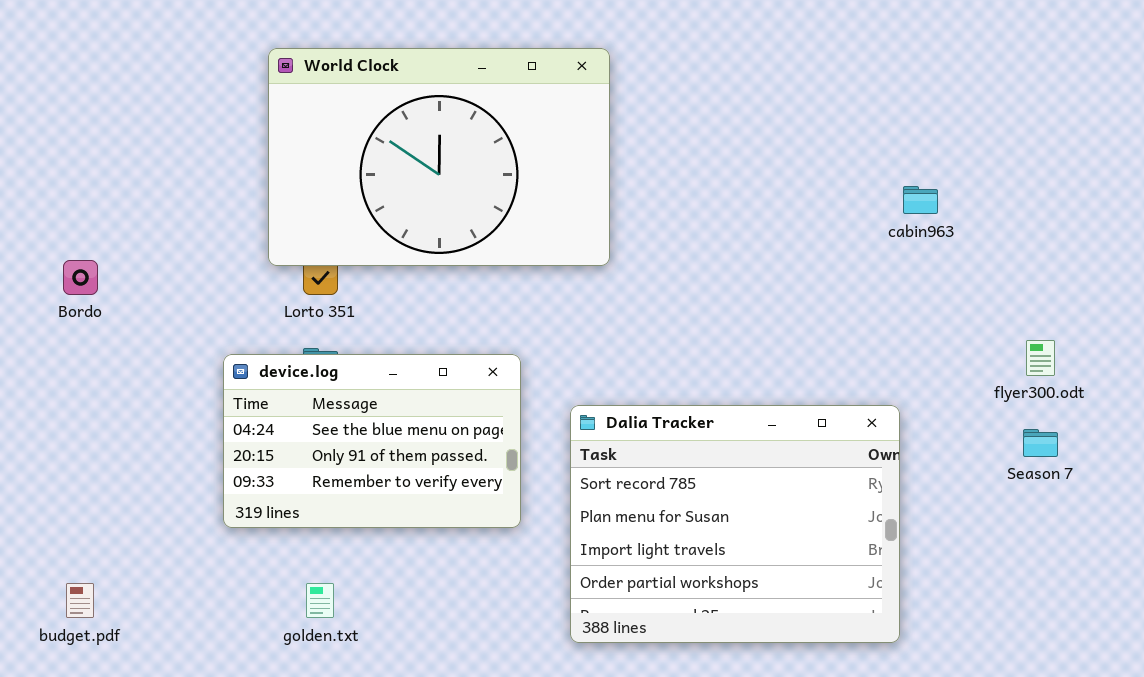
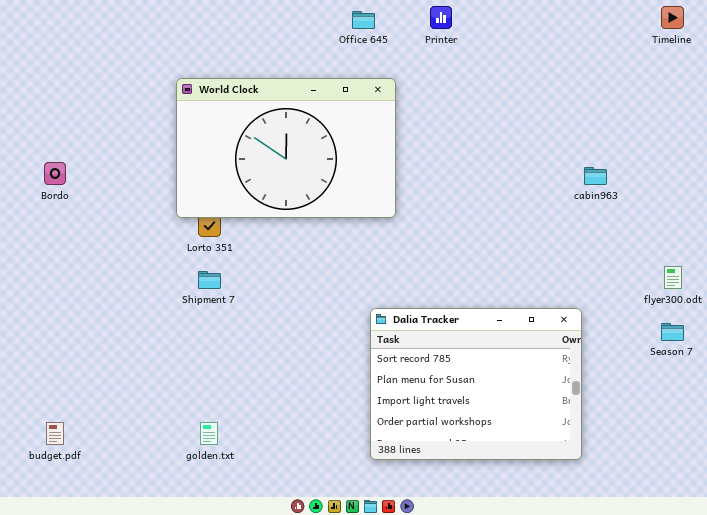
Bordo: [63,260,98,295] -> [44,162,66,185], moved
device.log: [223,354,521,528] -> none, closed

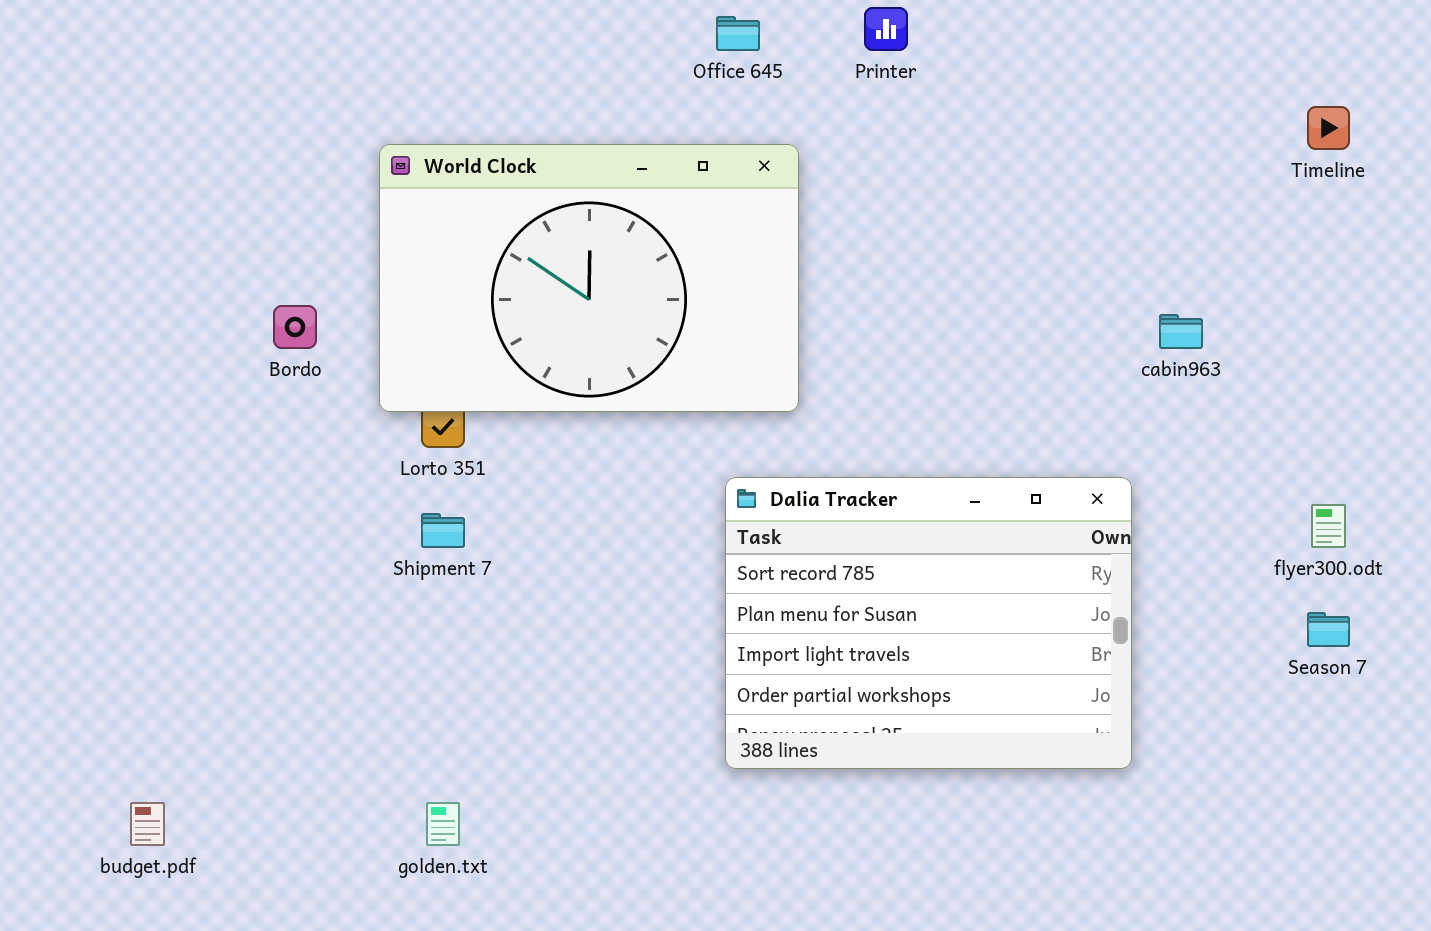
Timeline: [661,6,684,29] -> [1307,106,1350,150], moved
Bordo: [44,162,66,185] -> [273,305,317,349], moved
Dalia Tracker: [370,308,582,460] -> [725,477,1132,769], moved

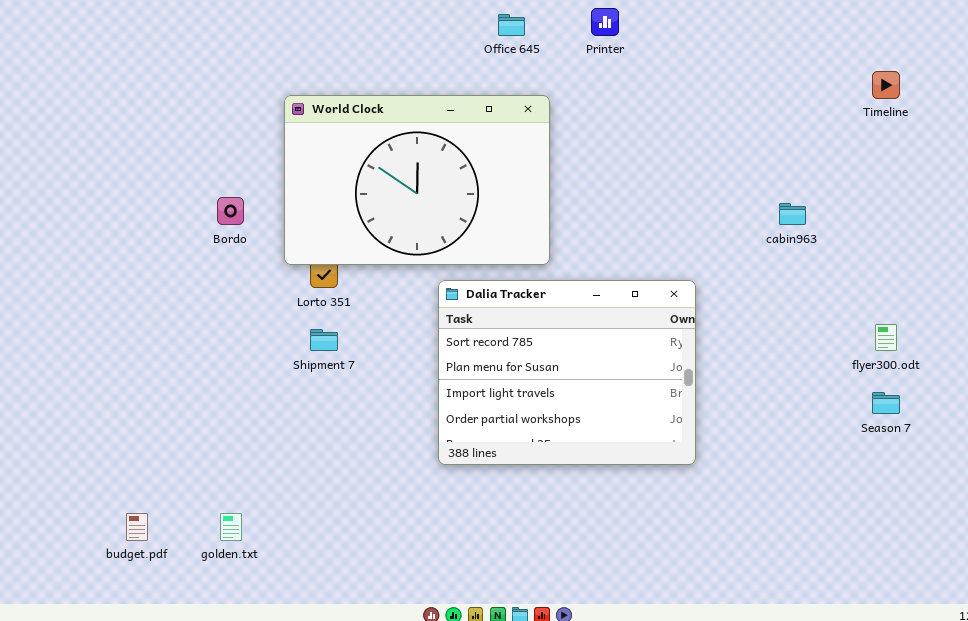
Dalia Tracker: [725,477,1132,769] -> [438,280,696,465], moved
golden.txt: [426,802,460,846] -> [220,513,242,541], moved

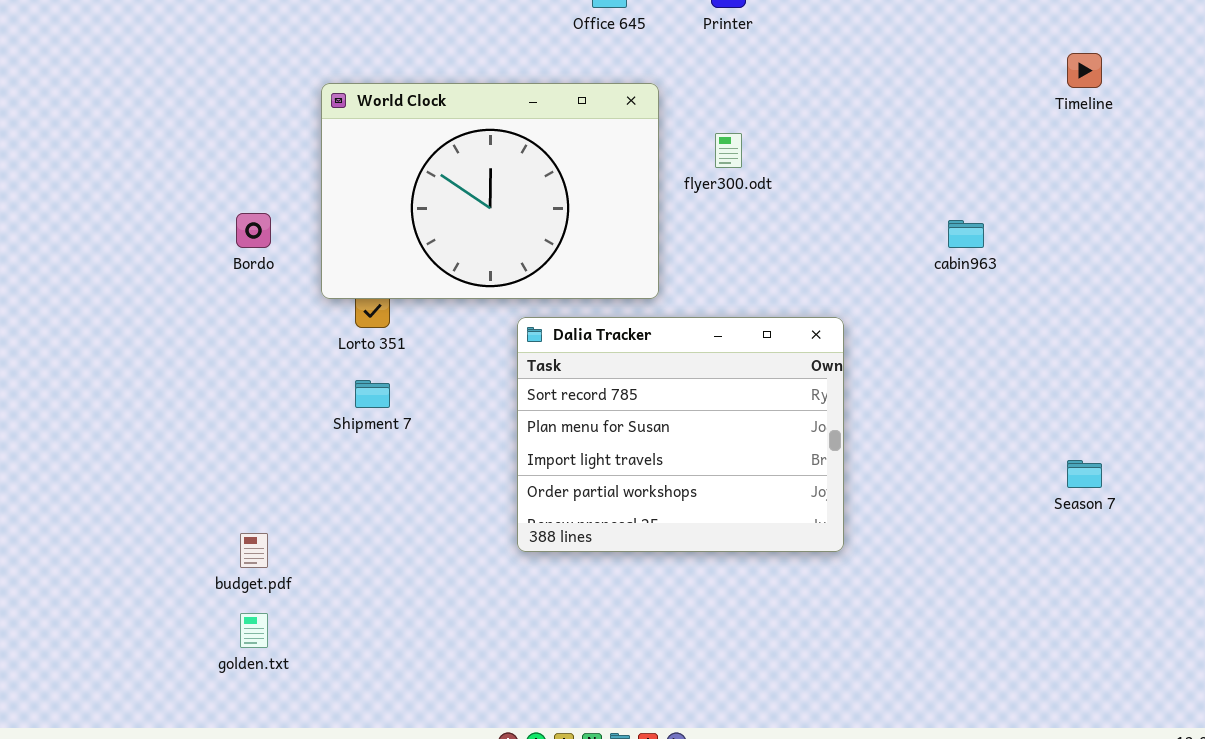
flyer300.odt: [875,324,897,351] -> [715,133,742,168], moved
budget.pdf: [126,513,148,541] -> [240,533,268,568], moved

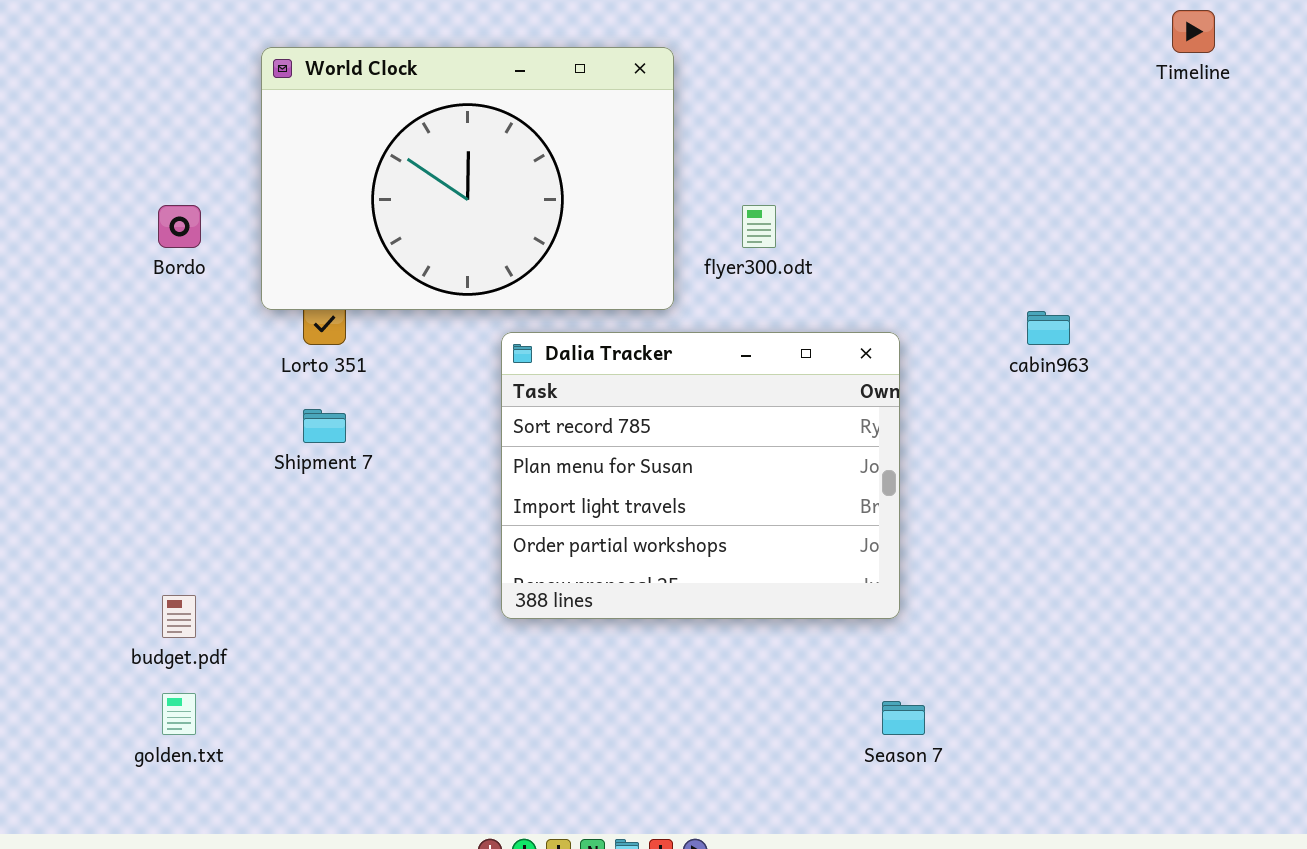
flyer300.odt: [715,133,742,168] -> [742,205,776,248], moved
cabin963: [948,220,984,248] -> [1027,311,1070,345], moved
Season 7: [1067,460,1102,488] -> [882,701,925,735], moved

